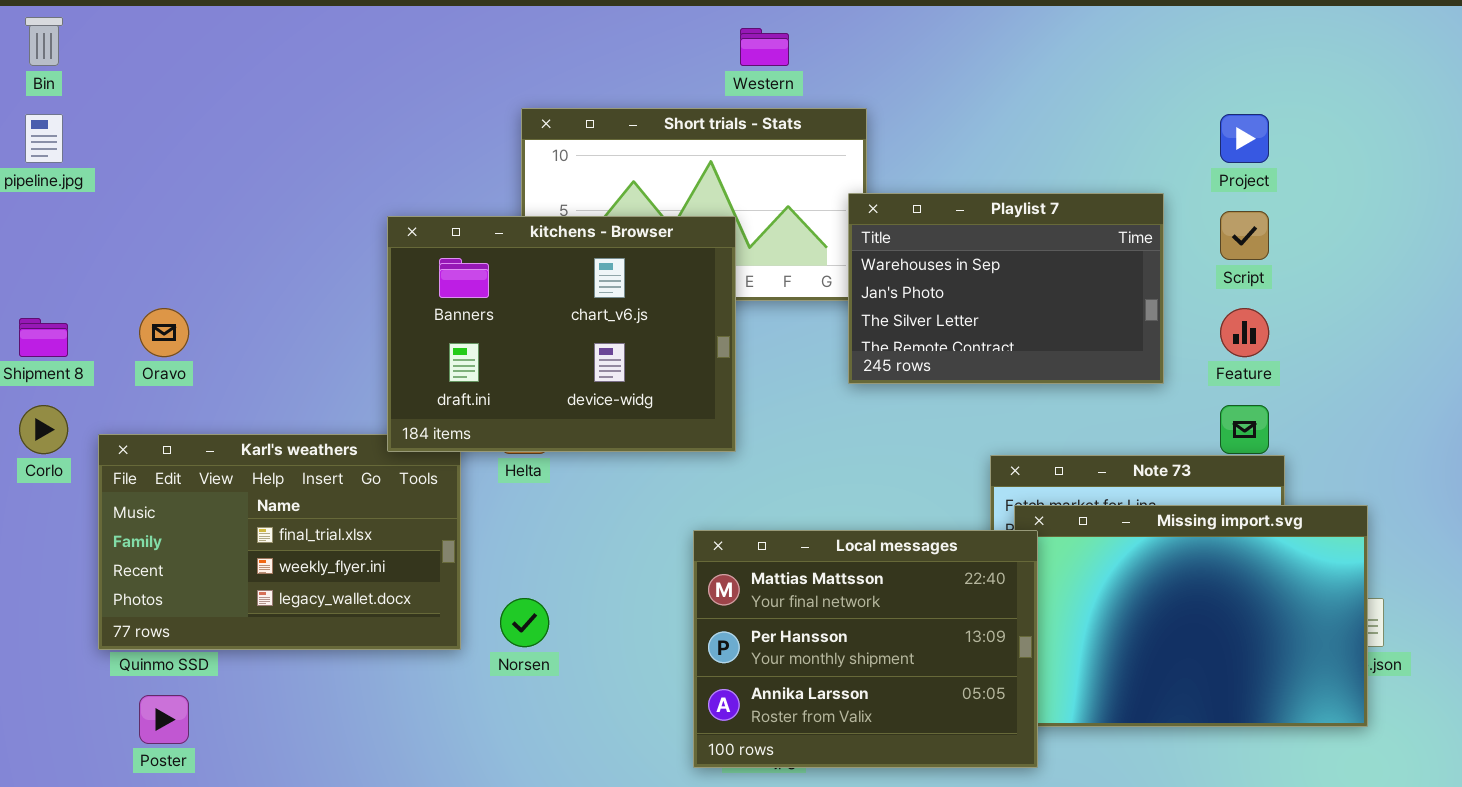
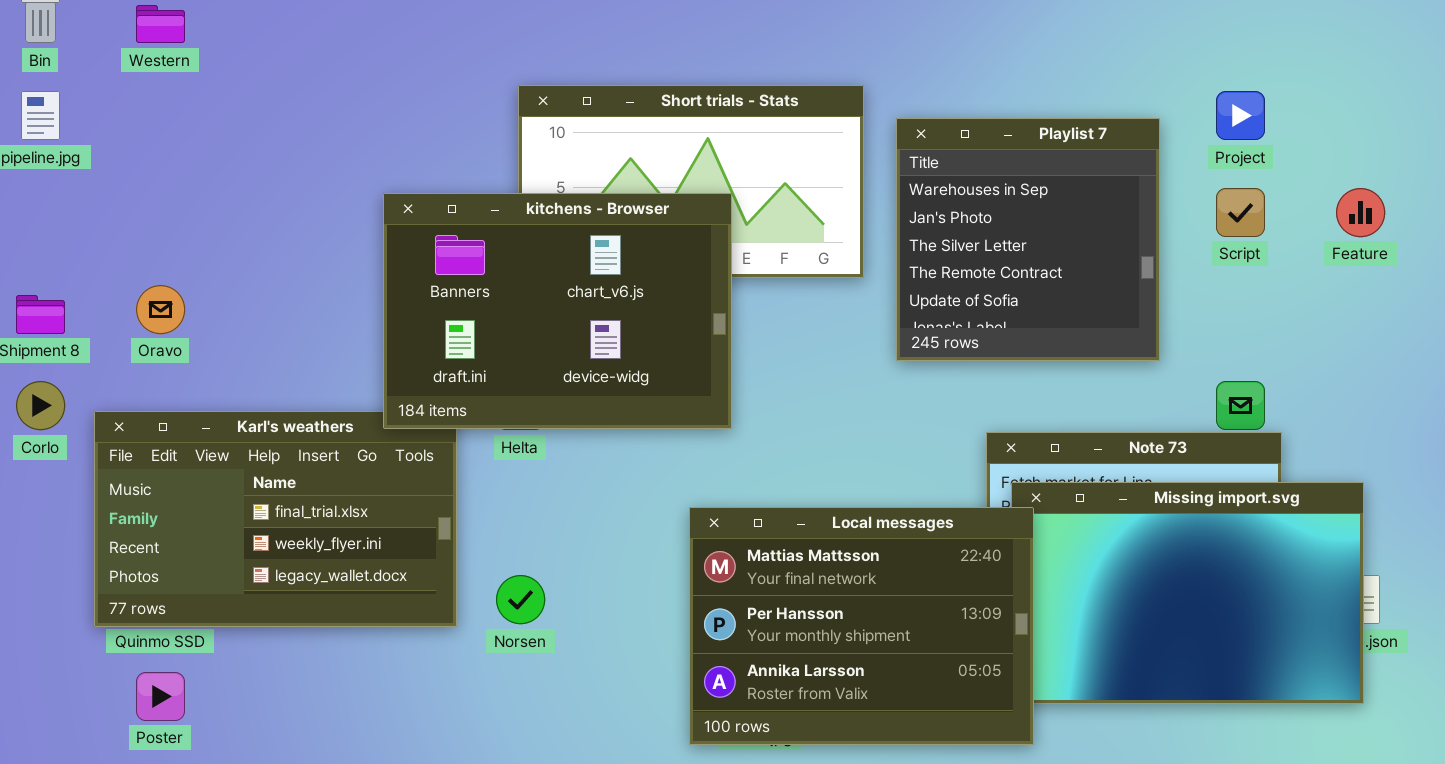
Western: [740,28,789,66] -> [136,5,185,43], moved
Playlist 7: [848,193,1164,384] -> [896,118,1160,361], resized
Feature: [1220,308,1269,357] -> [1336,188,1385,237], moved

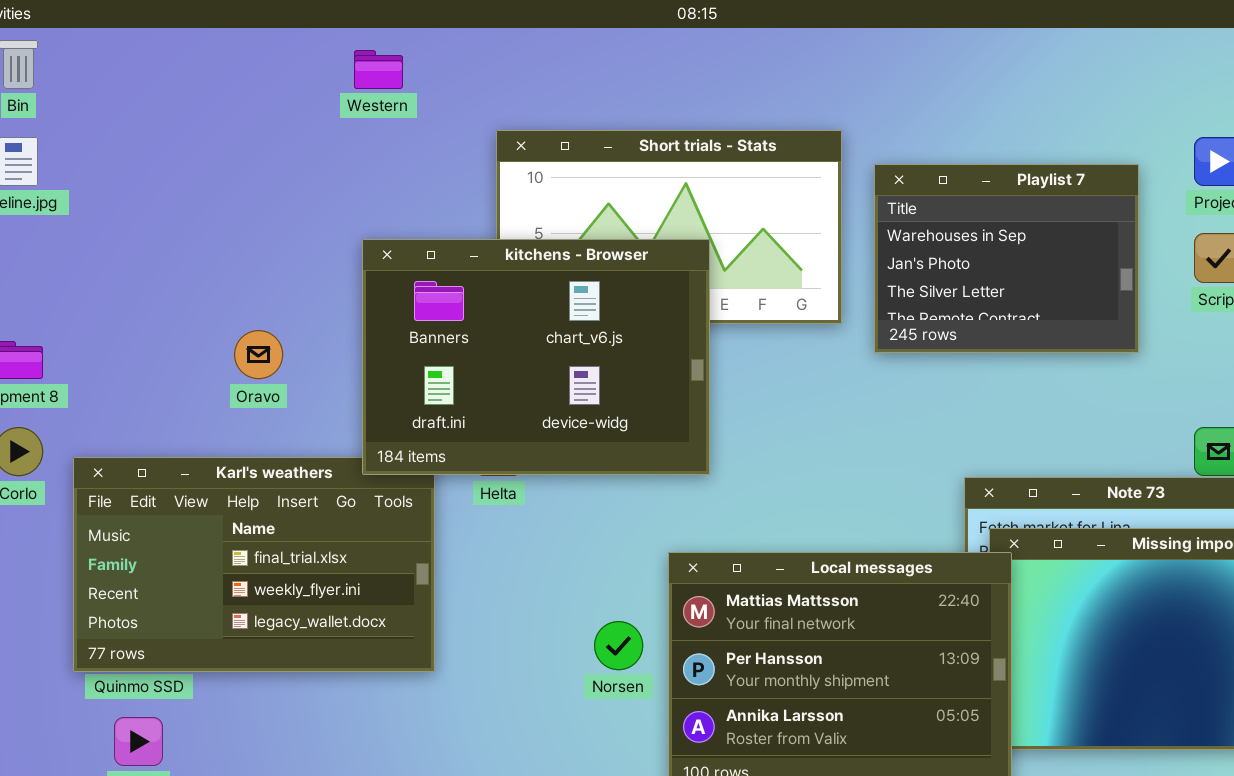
Western: [136,5,185,43] -> [354,50,403,89], moved
Playlist 7: [896,118,1160,361] -> [874,164,1139,353], resized
Oravo: [136,285,185,334] -> [234,330,283,379], moved
Norsen: [496,575,545,624] -> [594,621,643,670], moved

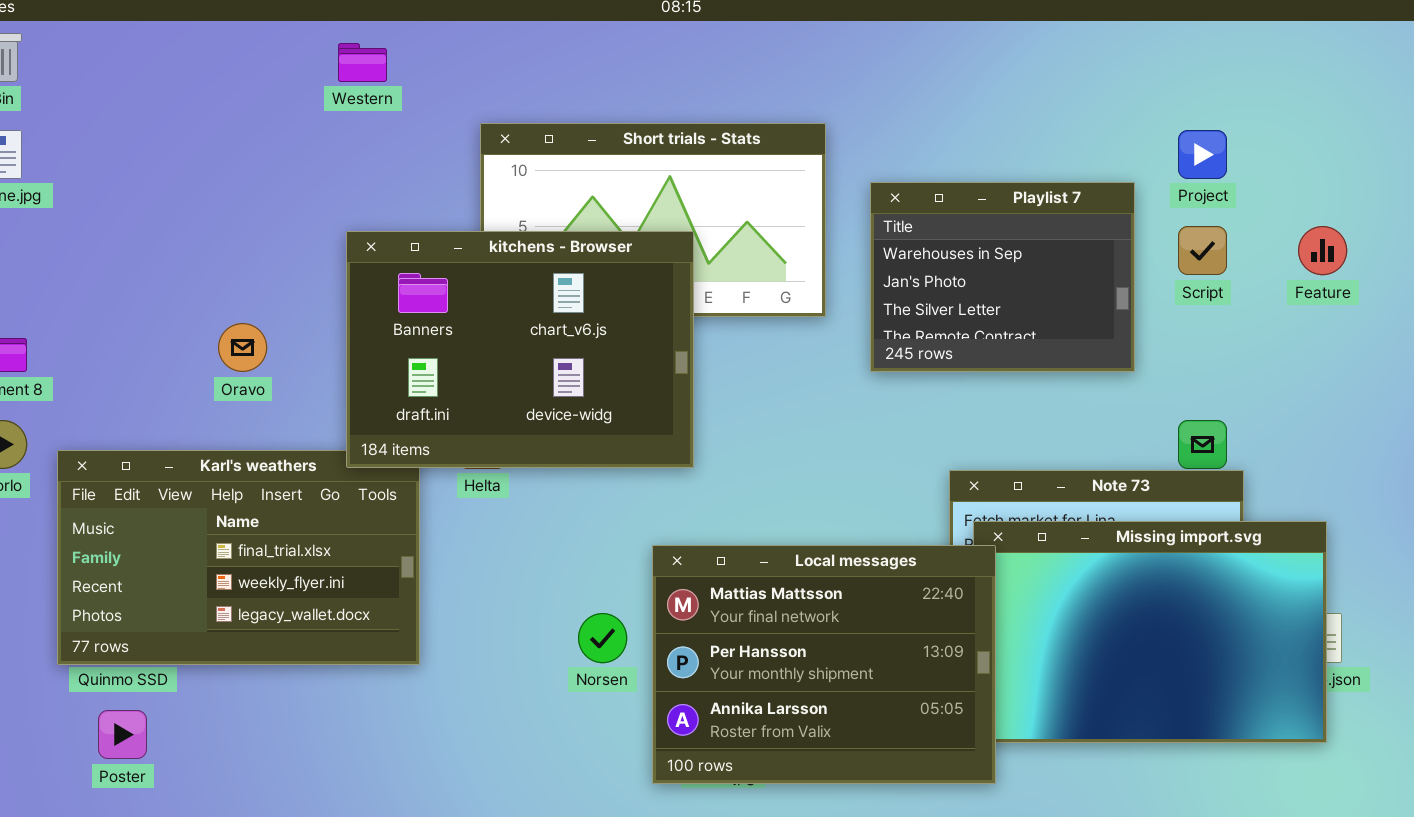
Playlist 7: [874,164,1139,353] -> [870,182,1135,372], moved

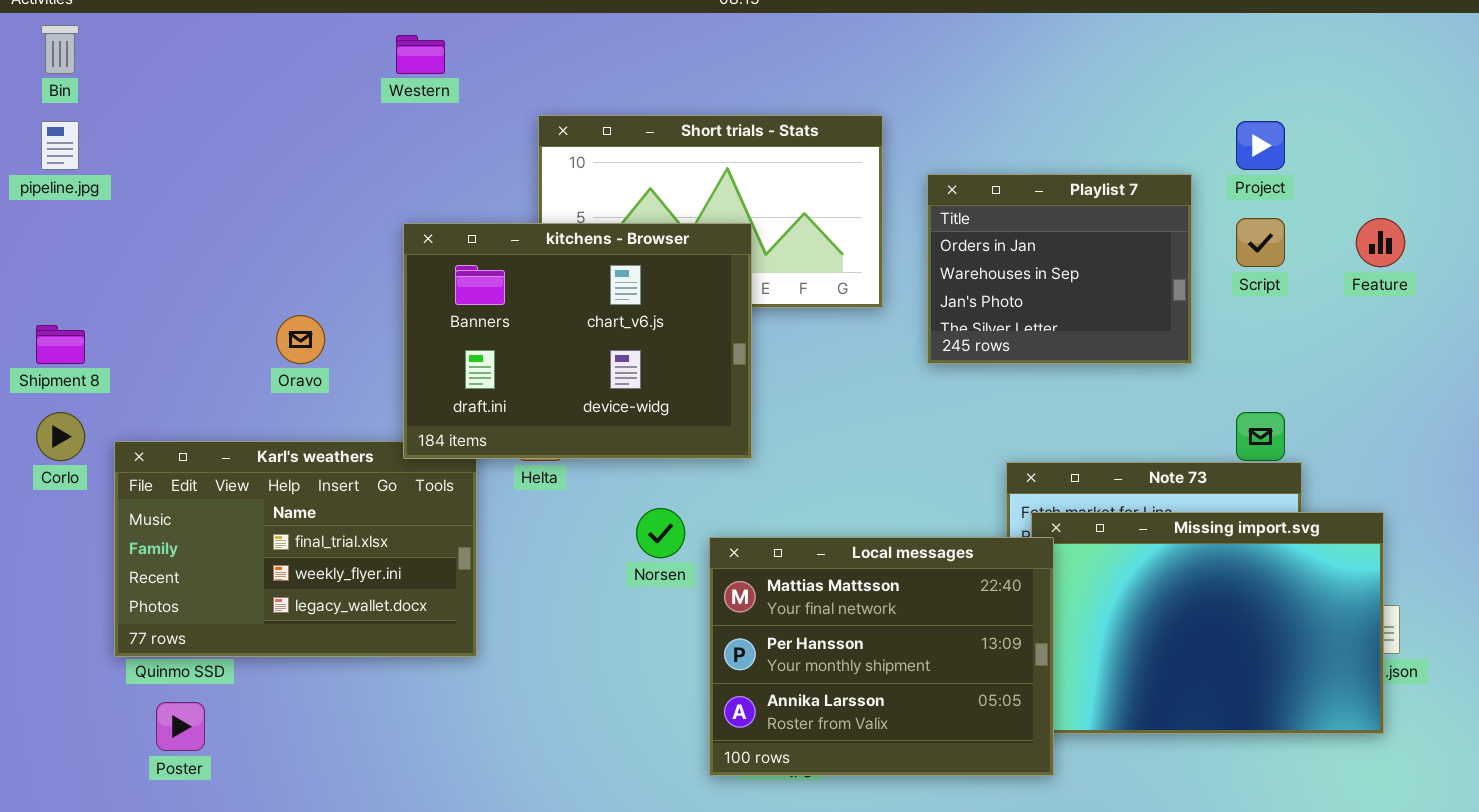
Playlist 7: [870,182,1135,372] -> [927,174,1192,364], scrolled up 1 row
Norsen: [578,613,627,663] -> [636,508,685,558], moved

